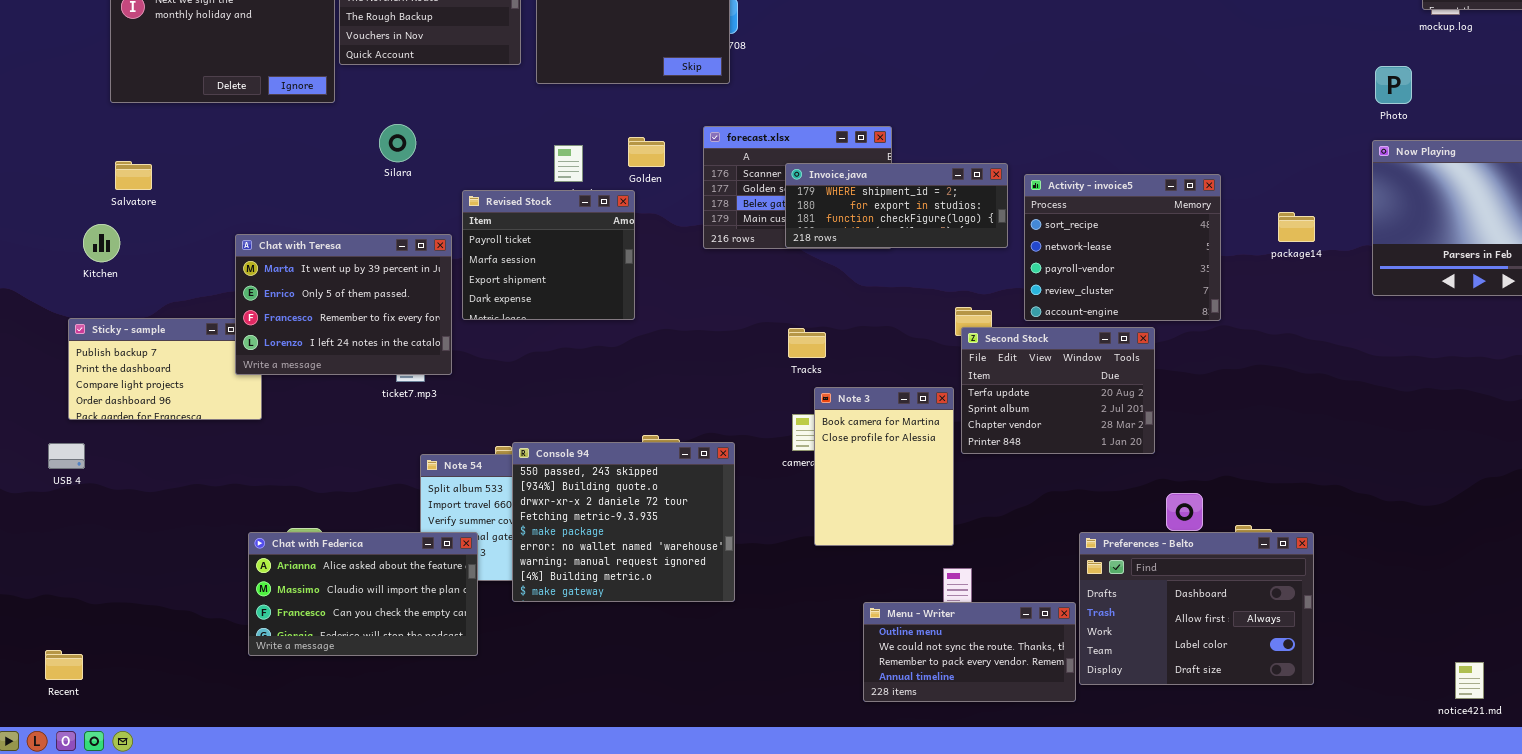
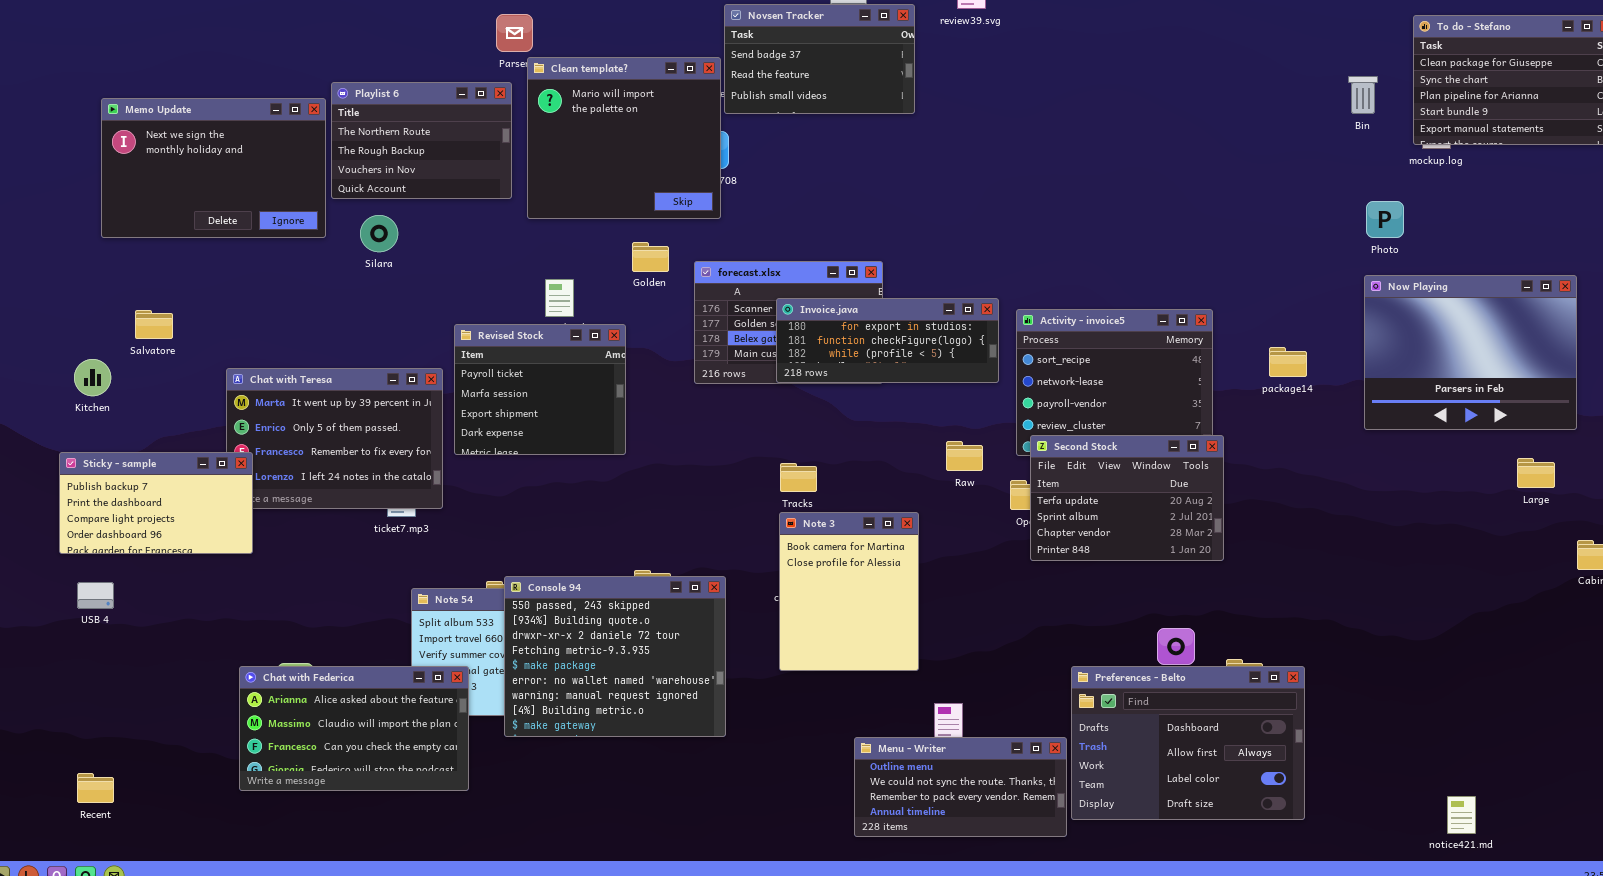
Silara: [379,124,416,162] -> [360,215,398,252], moved
Golden: [628,137,665,167] -> [632,242,669,272], moved
Salvatore: [115,161,152,190] -> [135,310,173,339], moved
Invoice.java: [785,163,1008,248] -> [776,298,999,383], scrolled down 1 row
Sticky - sample: [68,318,262,420] -> [59,452,253,554], raised
Second Stock: [961,327,1155,454] -> [1030,435,1224,561], moved
Note 3: [814,387,954,546] -> [779,512,919,671], moved
USB 4: [48,443,85,469] -> [77,582,114,609], moved
Recent: [45,650,83,680] -> [77,773,114,803], moved

